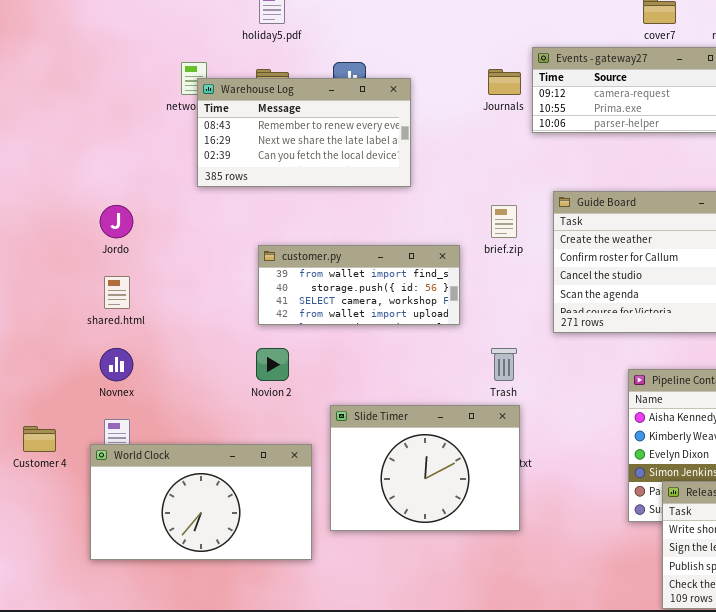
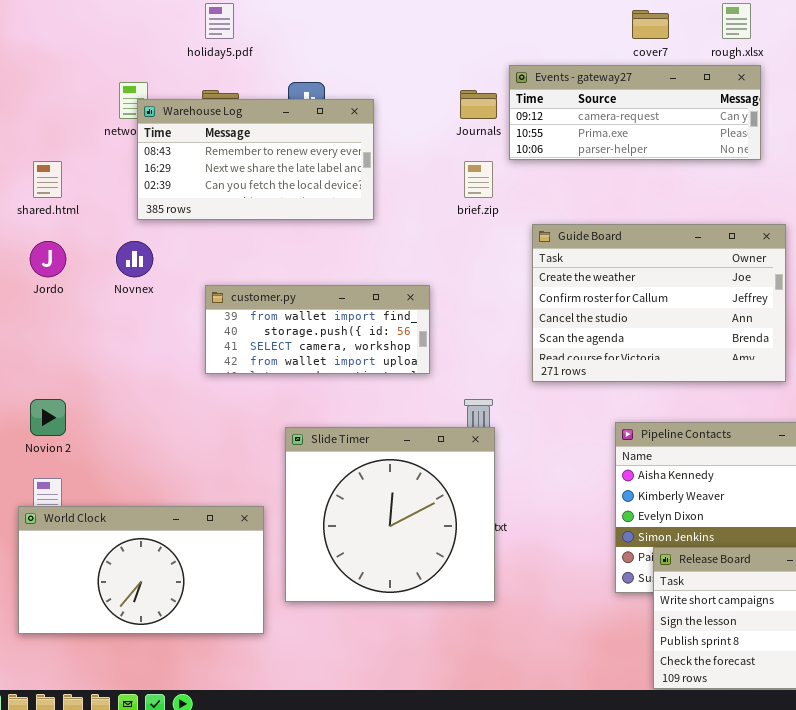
brief.zip: [491,205,517,238] -> [464,161,493,198], moved
shared.html: [104,276,130,309] -> [33,161,62,198], moved
Novnex: [100,348,133,381] -> [116,241,153,277], moved
Novion 2: [256,348,289,381] -> [30,399,66,436], moved
Slide Timer: [330,405,520,531] -> [285,427,495,602], resized

